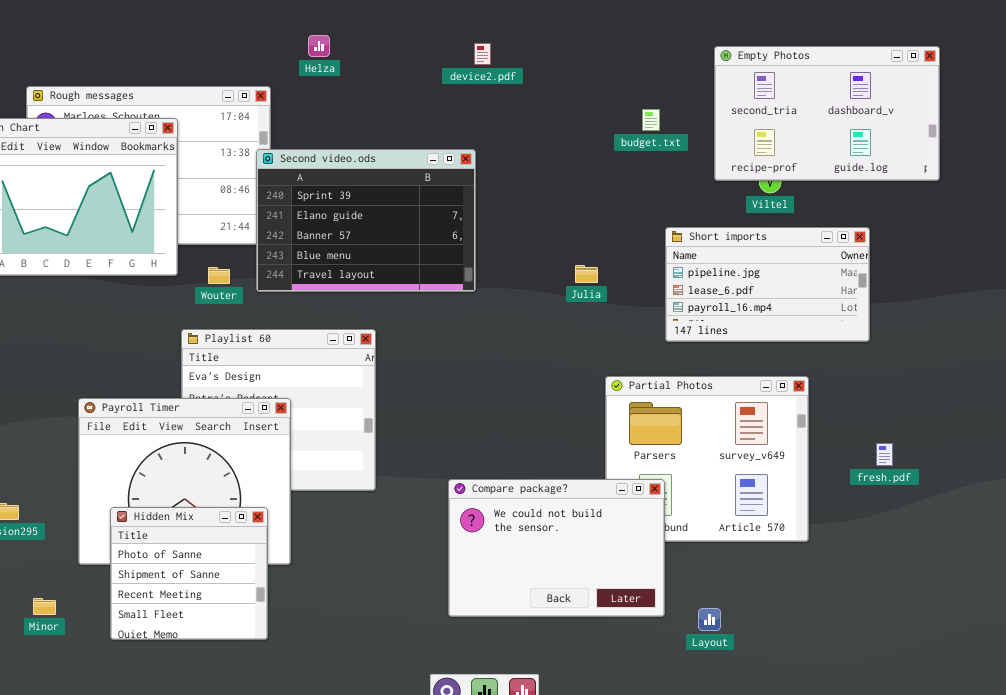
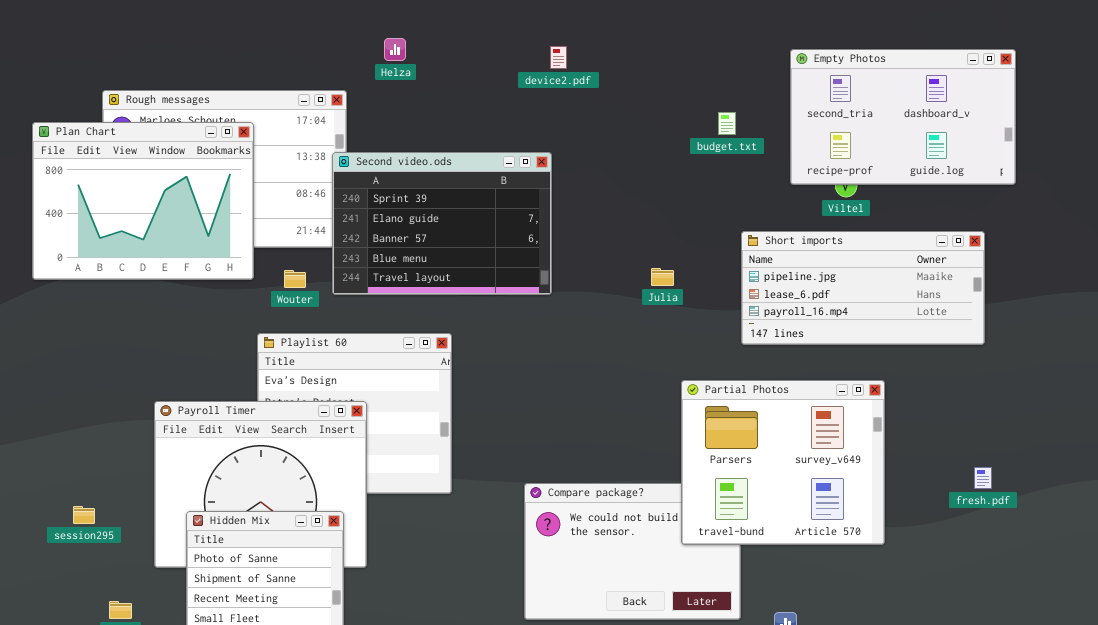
Short imports: [665,227,870,342] -> [741,231,985,345], resized
Partial Photos: [605,376,809,542] -> [681,380,885,545], raised
fresh.pdf: [876,443,893,466] -> [974,467,992,489], moved

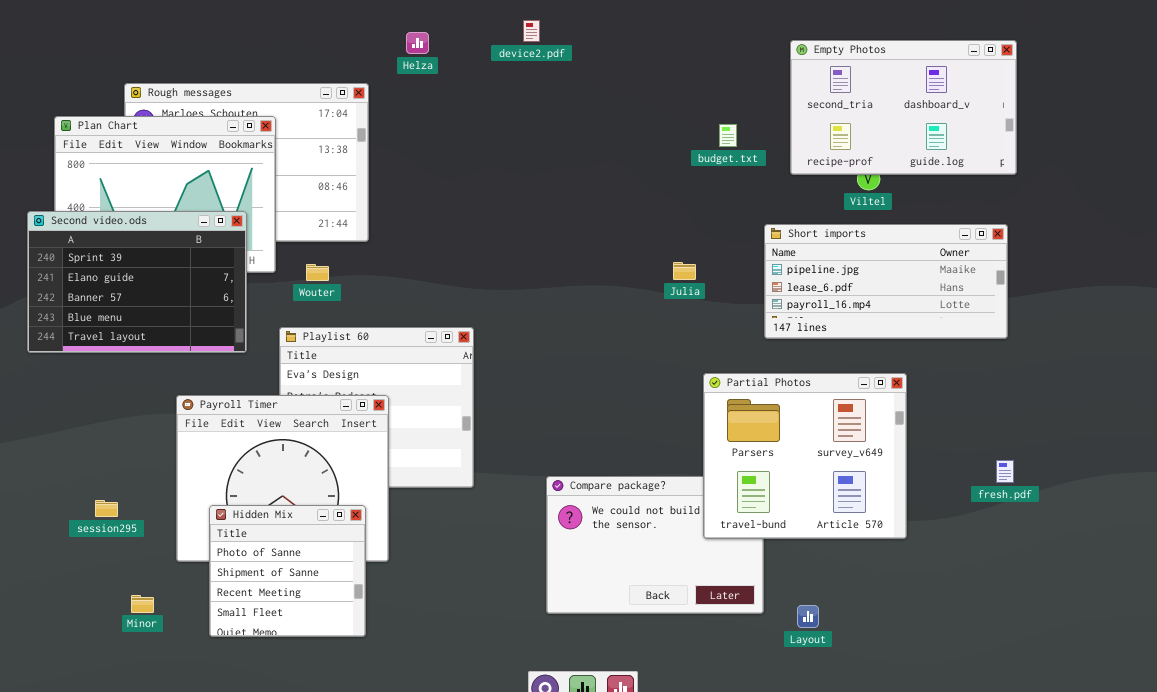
device2.pdf: [550,46,567,69] -> [523,20,540,42], moved
Empty Photos: [790,49,1016,185] -> [790,40,1017,175], moved
budget.txt: [718,112,736,135] -> [719,124,737,147], moved
Second video.ods: [332,152,552,295] -> [27,211,247,353], moved

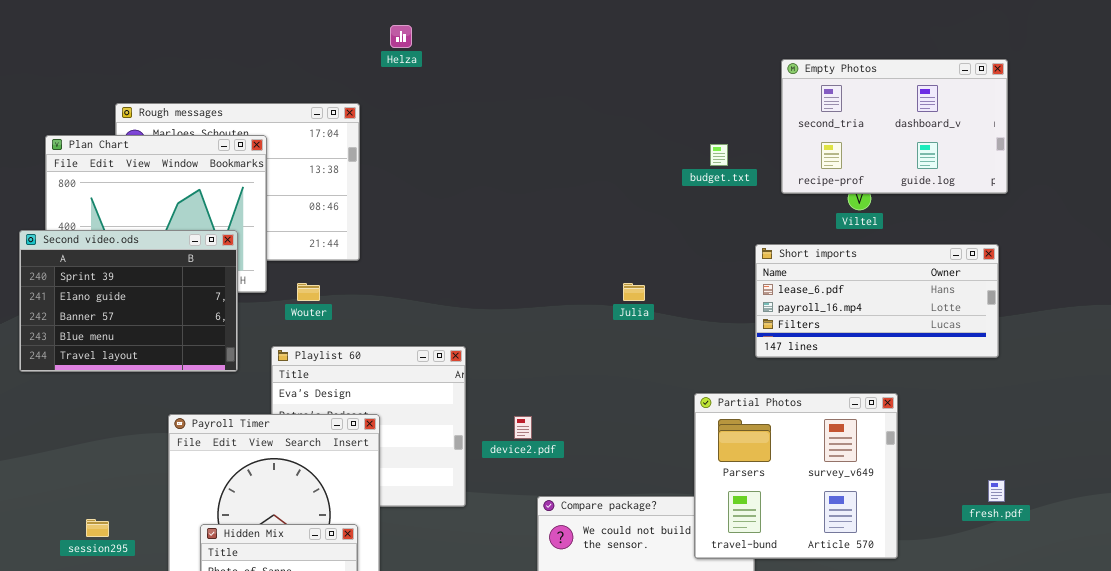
device2.pdf: [523,20,540,42] -> [514,416,532,439], moved
Helza: [406,32,429,54] -> [390,25,412,48], moved
Short imports: [764,224,1008,339] -> [755,244,999,358], scrolled down 1 row
Julia: [673,262,696,280] -> [623,283,645,301], moved

